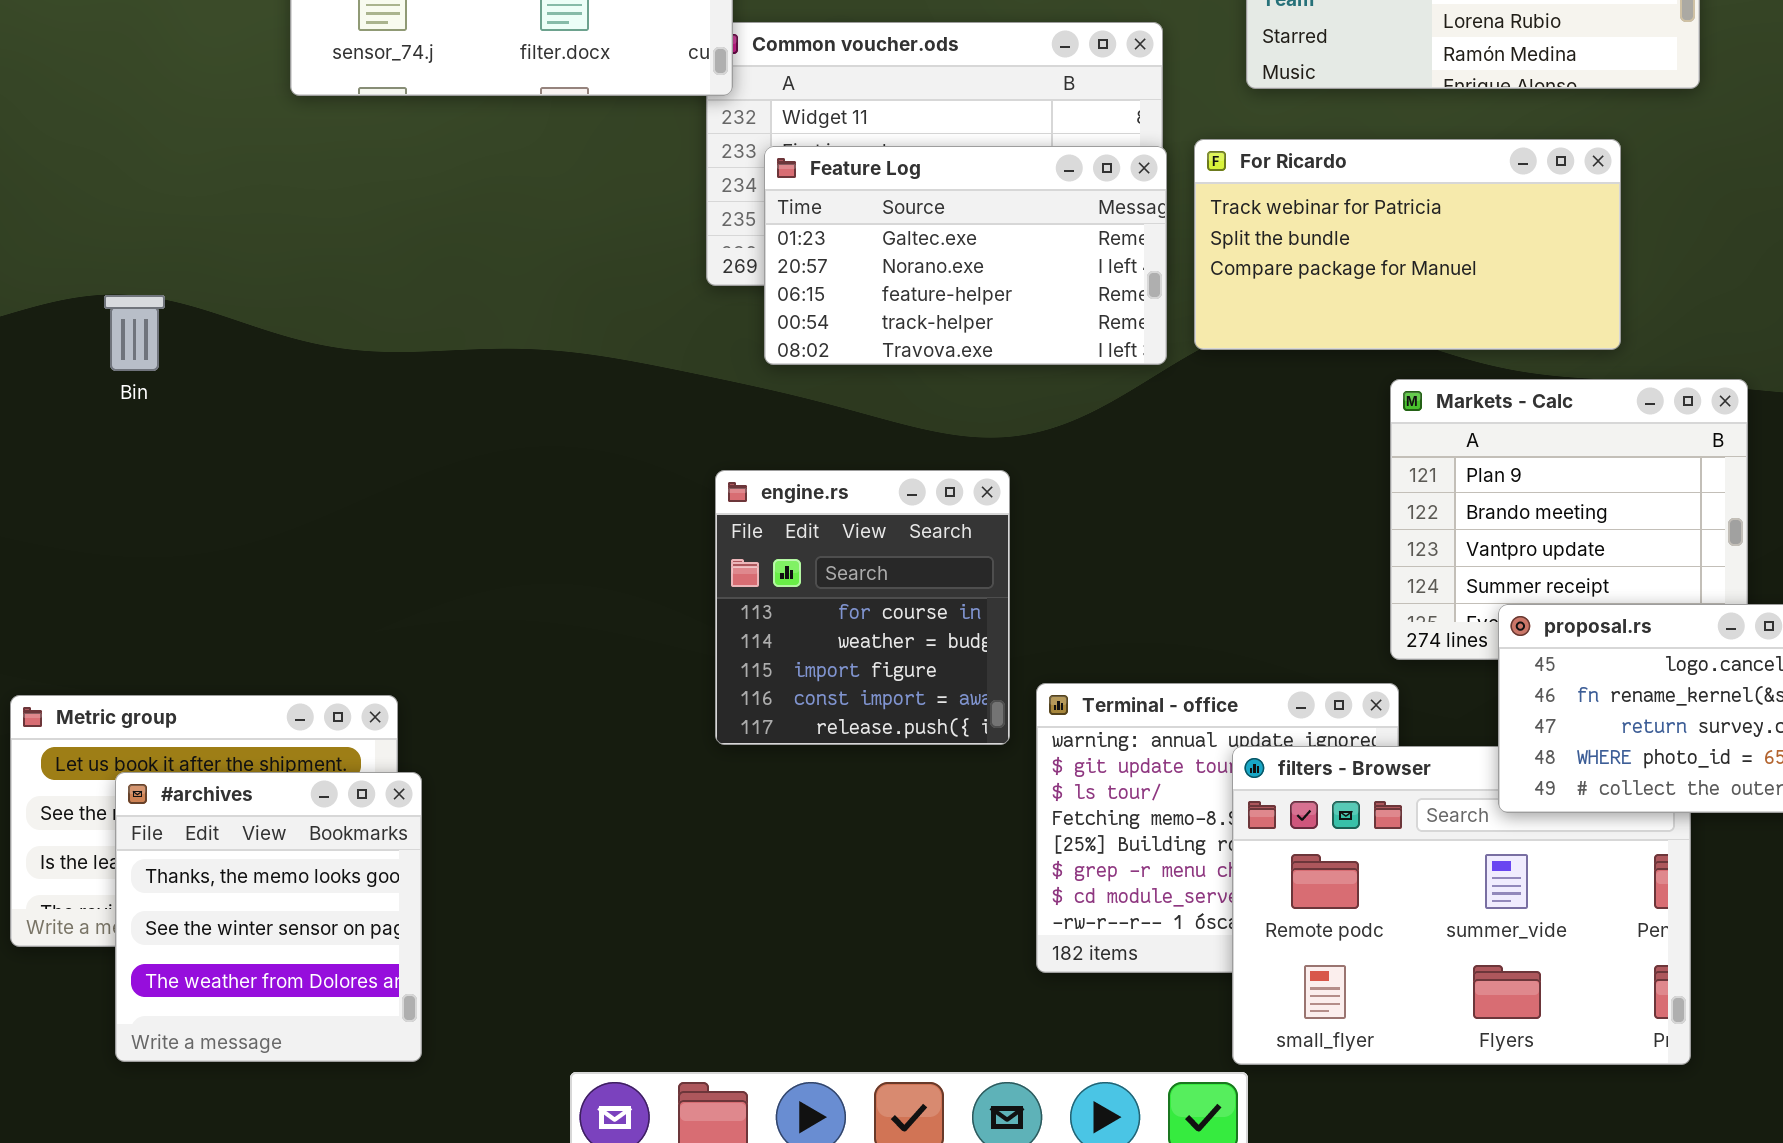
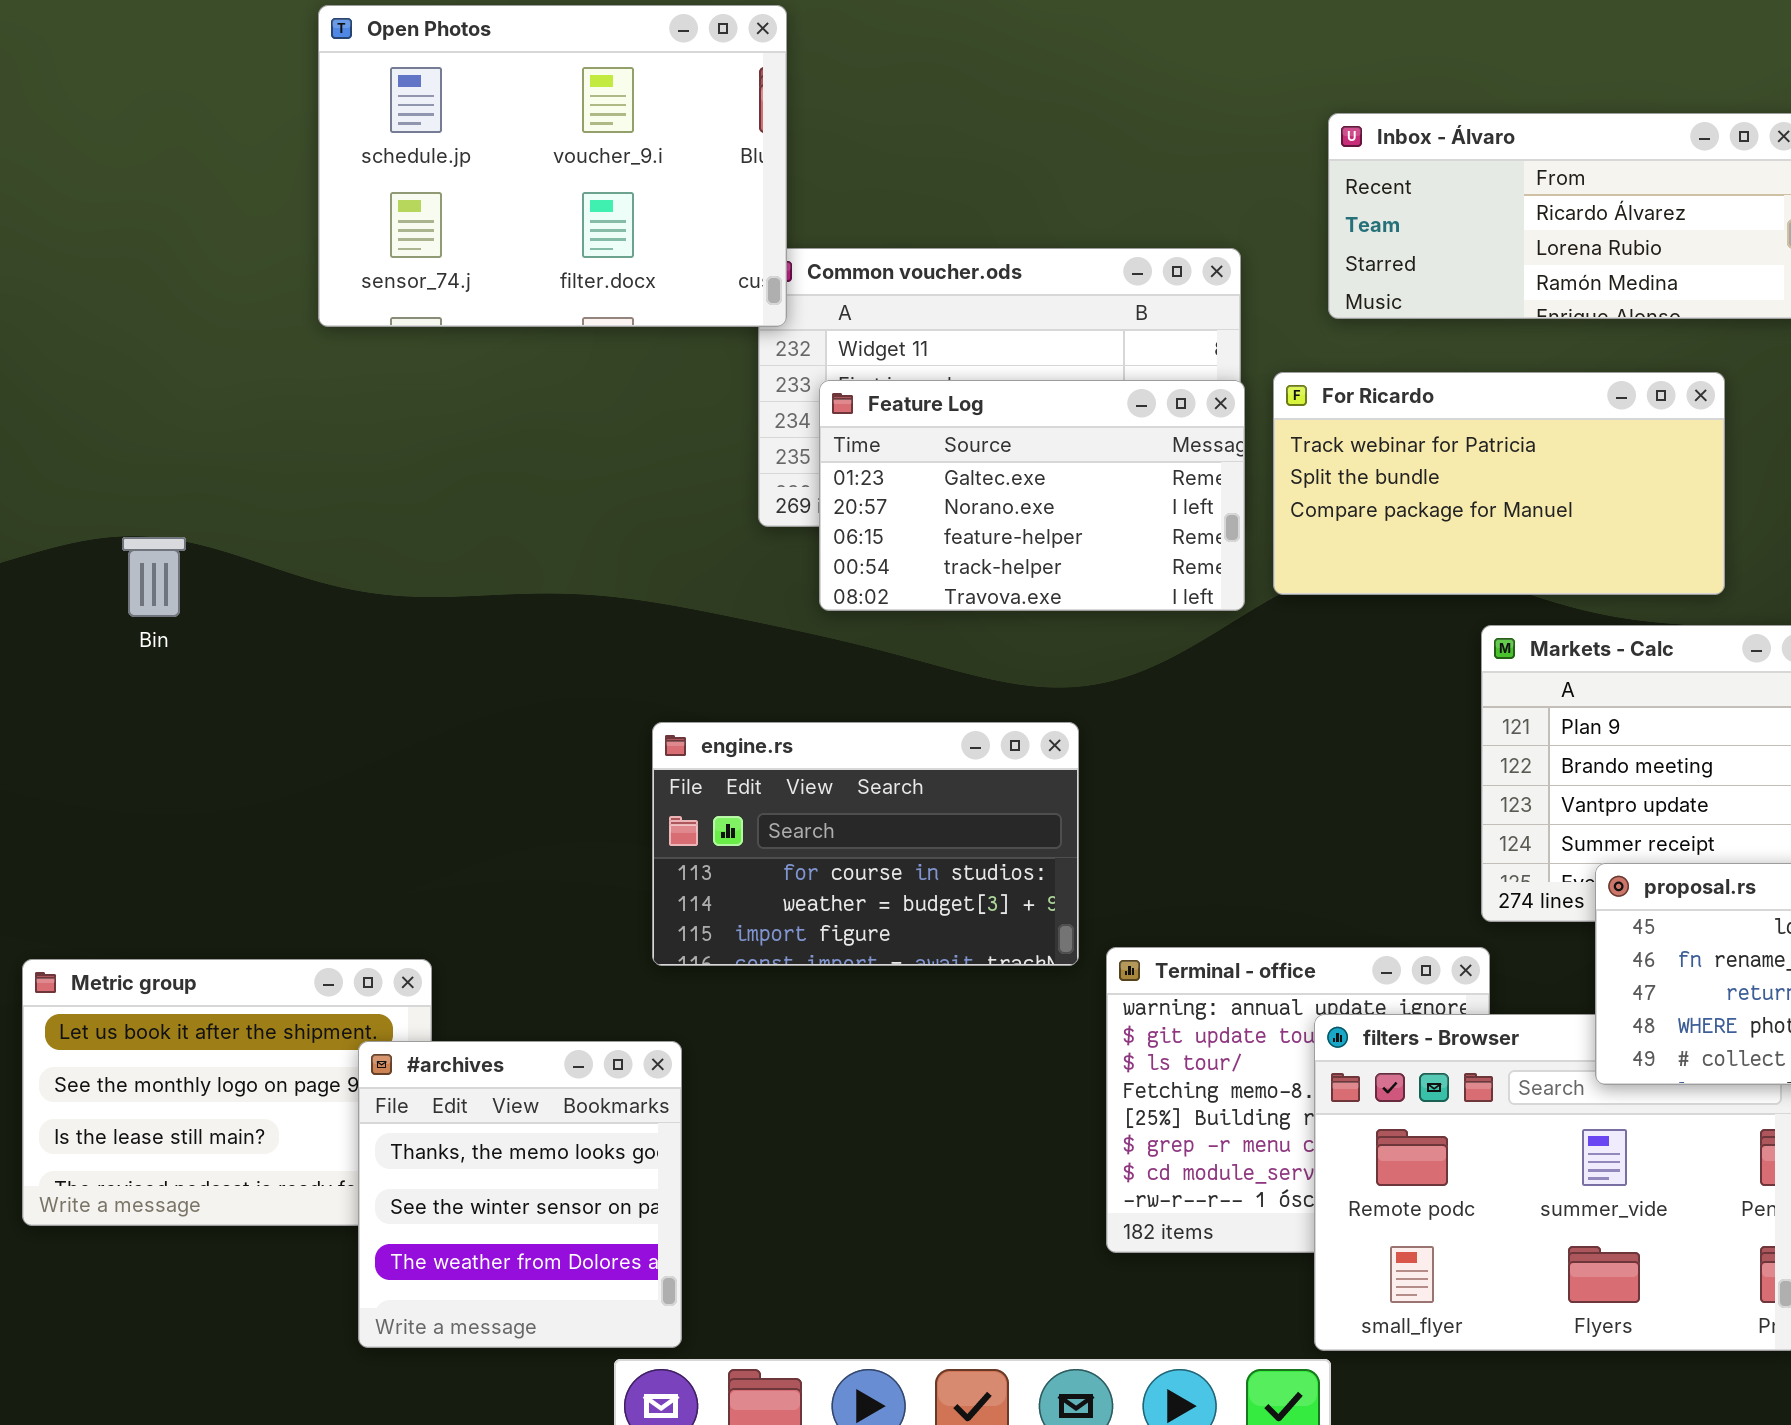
engine.rs: [715,470,1010,745] -> [652,722,1079,966], resized
#archives: [115,772,422,1062] -> [358,1041,682,1348], moved

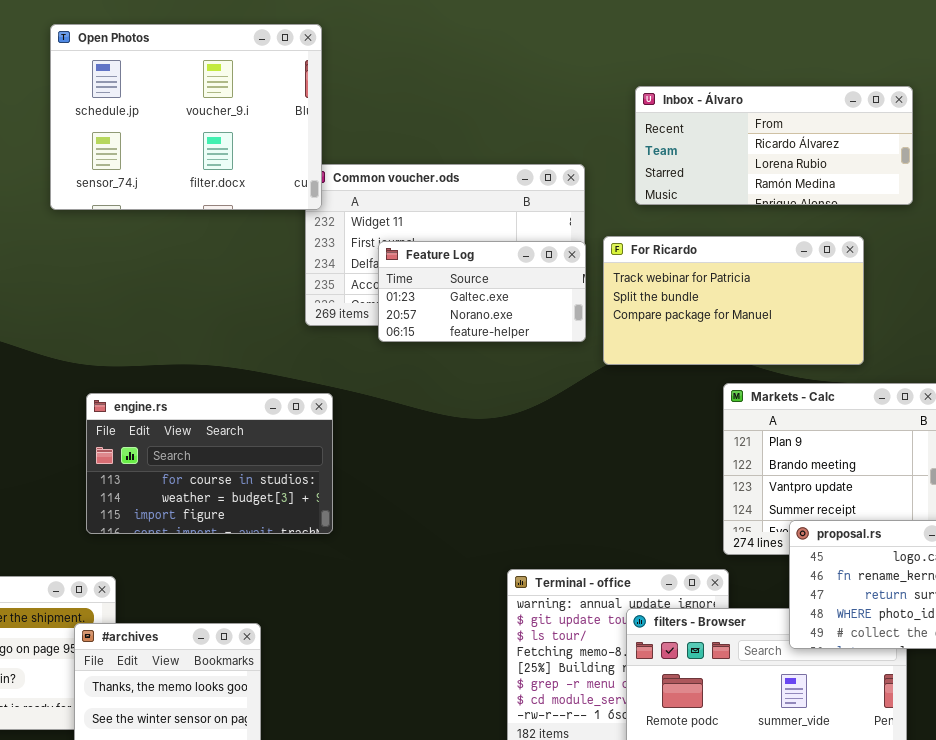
Feature Log: [819,380,1245,611] -> [378,241,586,342], resized
engine.rs: [652,722,1079,966] -> [86,393,333,534], moved

